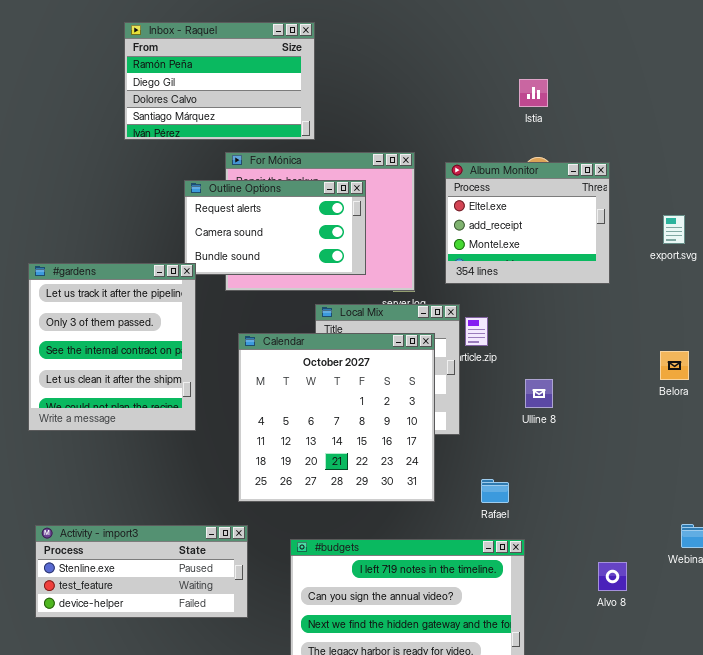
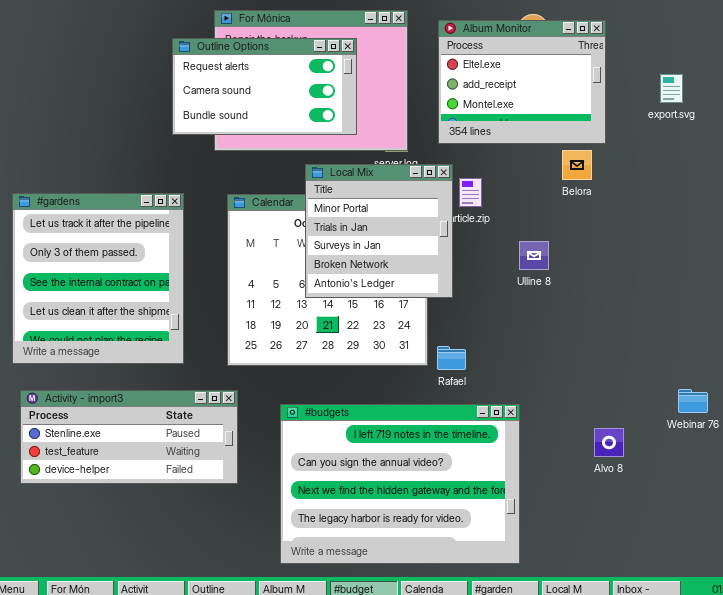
#gardens: [28,263,196,431] -> [12,193,184,364], moved
Local Mix: [315,304,460,435] -> [305,164,453,298], raised
Belora: [660,351,689,380] -> [562,150,592,180], moved
Rafael: [481,479,509,503] -> [437,346,466,370], moved

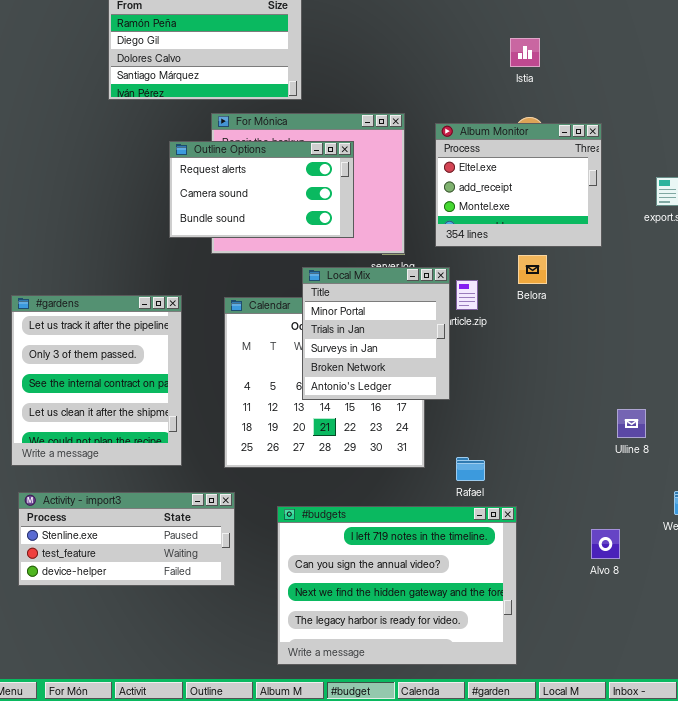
Belora: [562,150,592,180] -> [518,255,547,284], moved
Ulline 8: [519,241,549,270] -> [617,409,646,438], moved
Rafael: [437,346,466,370] -> [456,457,485,481], moved

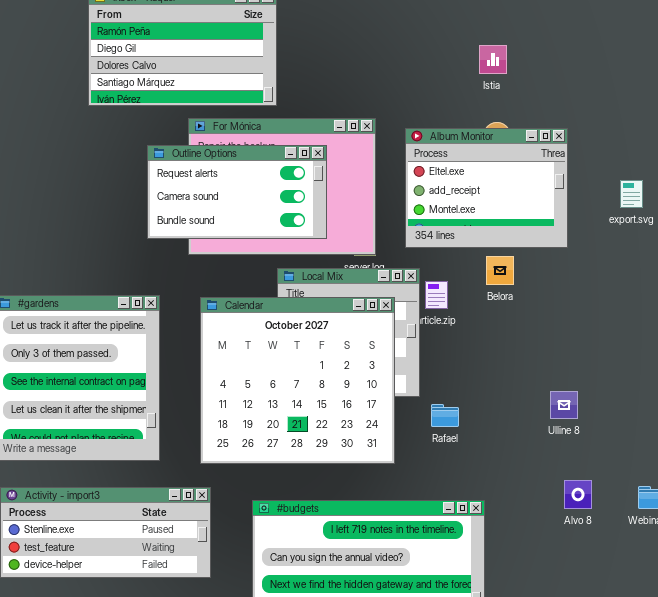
Calendar: [224,297,425,468] -> [200,297,395,464], raised
Ulline 8: [617,409,646,438] -> [550,391,578,419], moved
Rafael: [456,457,485,481] -> [431,404,459,427], moved
Alvo 8: [591,529,620,559] -> [564,480,592,509], moved

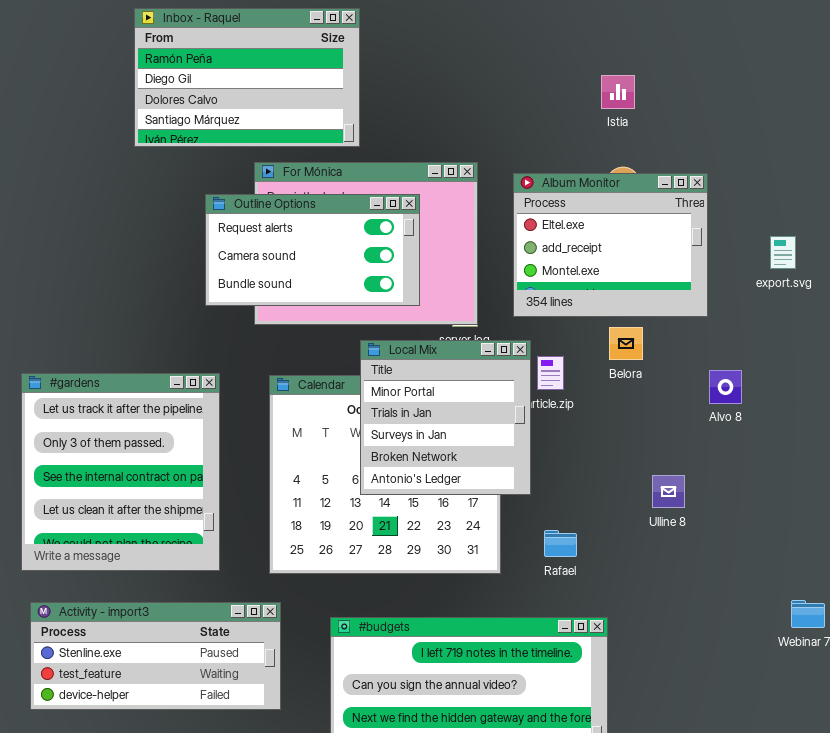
Local Mix: [277,268,420,397] -> [360,340,531,495], raised
Ulline 8: [550,391,578,419] -> [652,475,685,508], moved
Rafael: [431,404,459,427] -> [544,530,577,557], moved
Alvo 8: [564,480,592,509] -> [709,370,742,404], moved

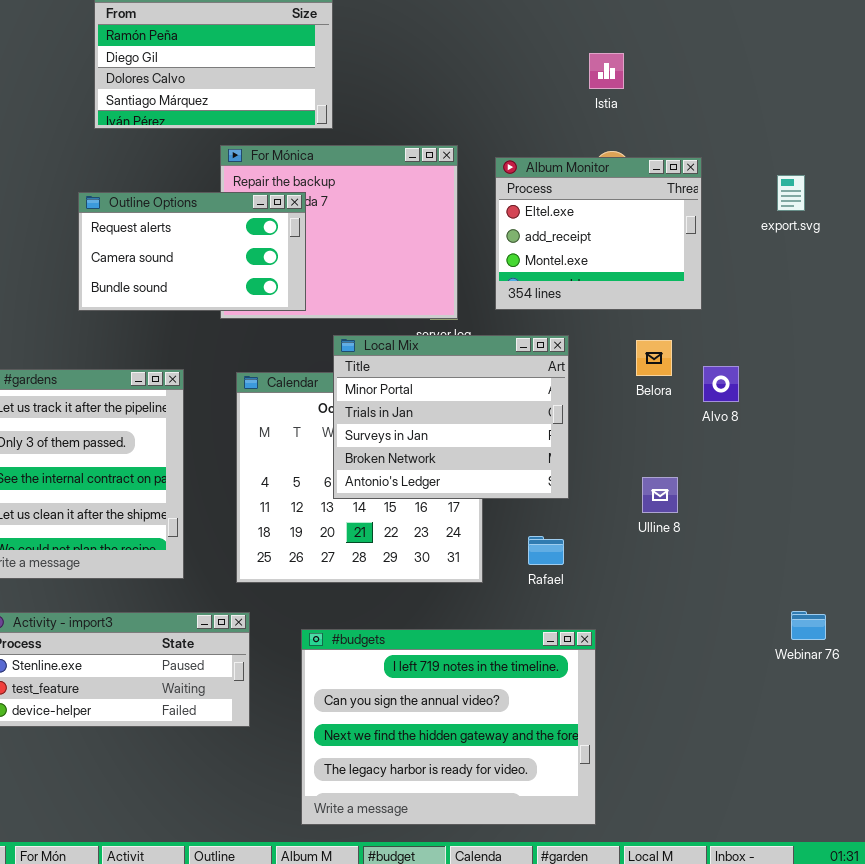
Outline Options: [205,194,420,306] -> [78,192,306,311], moved
export.svg: [770,236,796,269] -> [777,175,805,211], moved
Belora: [609,327,643,360] -> [636,340,672,376], moved
Local Mix: [360,340,531,495] -> [333,335,569,499], resized

